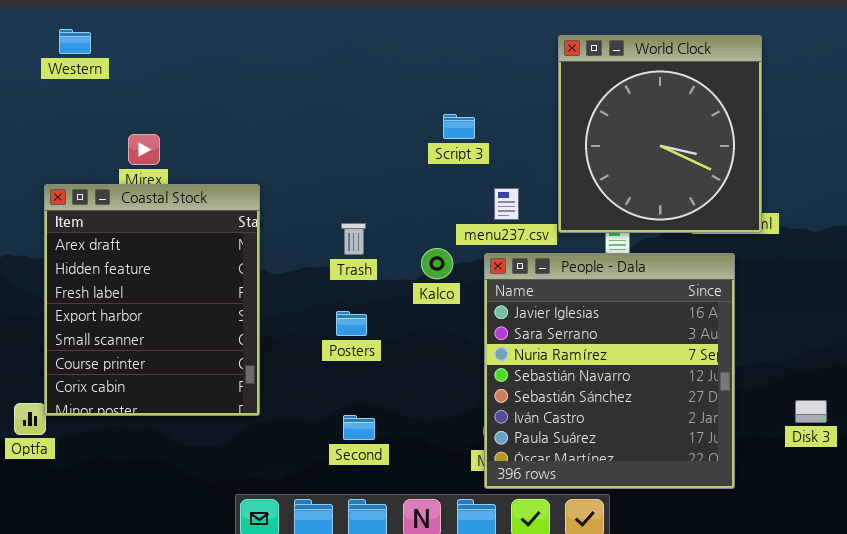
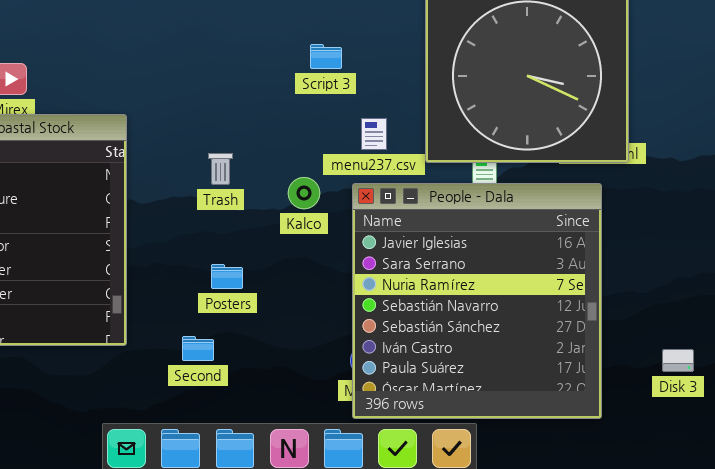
Posters: [336,311,367,336] -> [211,264,243,289], moved
Disk 3: [795,400,827,423] -> [662,349,694,372], moved
Second: [343,415,375,440] -> [182,336,214,361], moved

